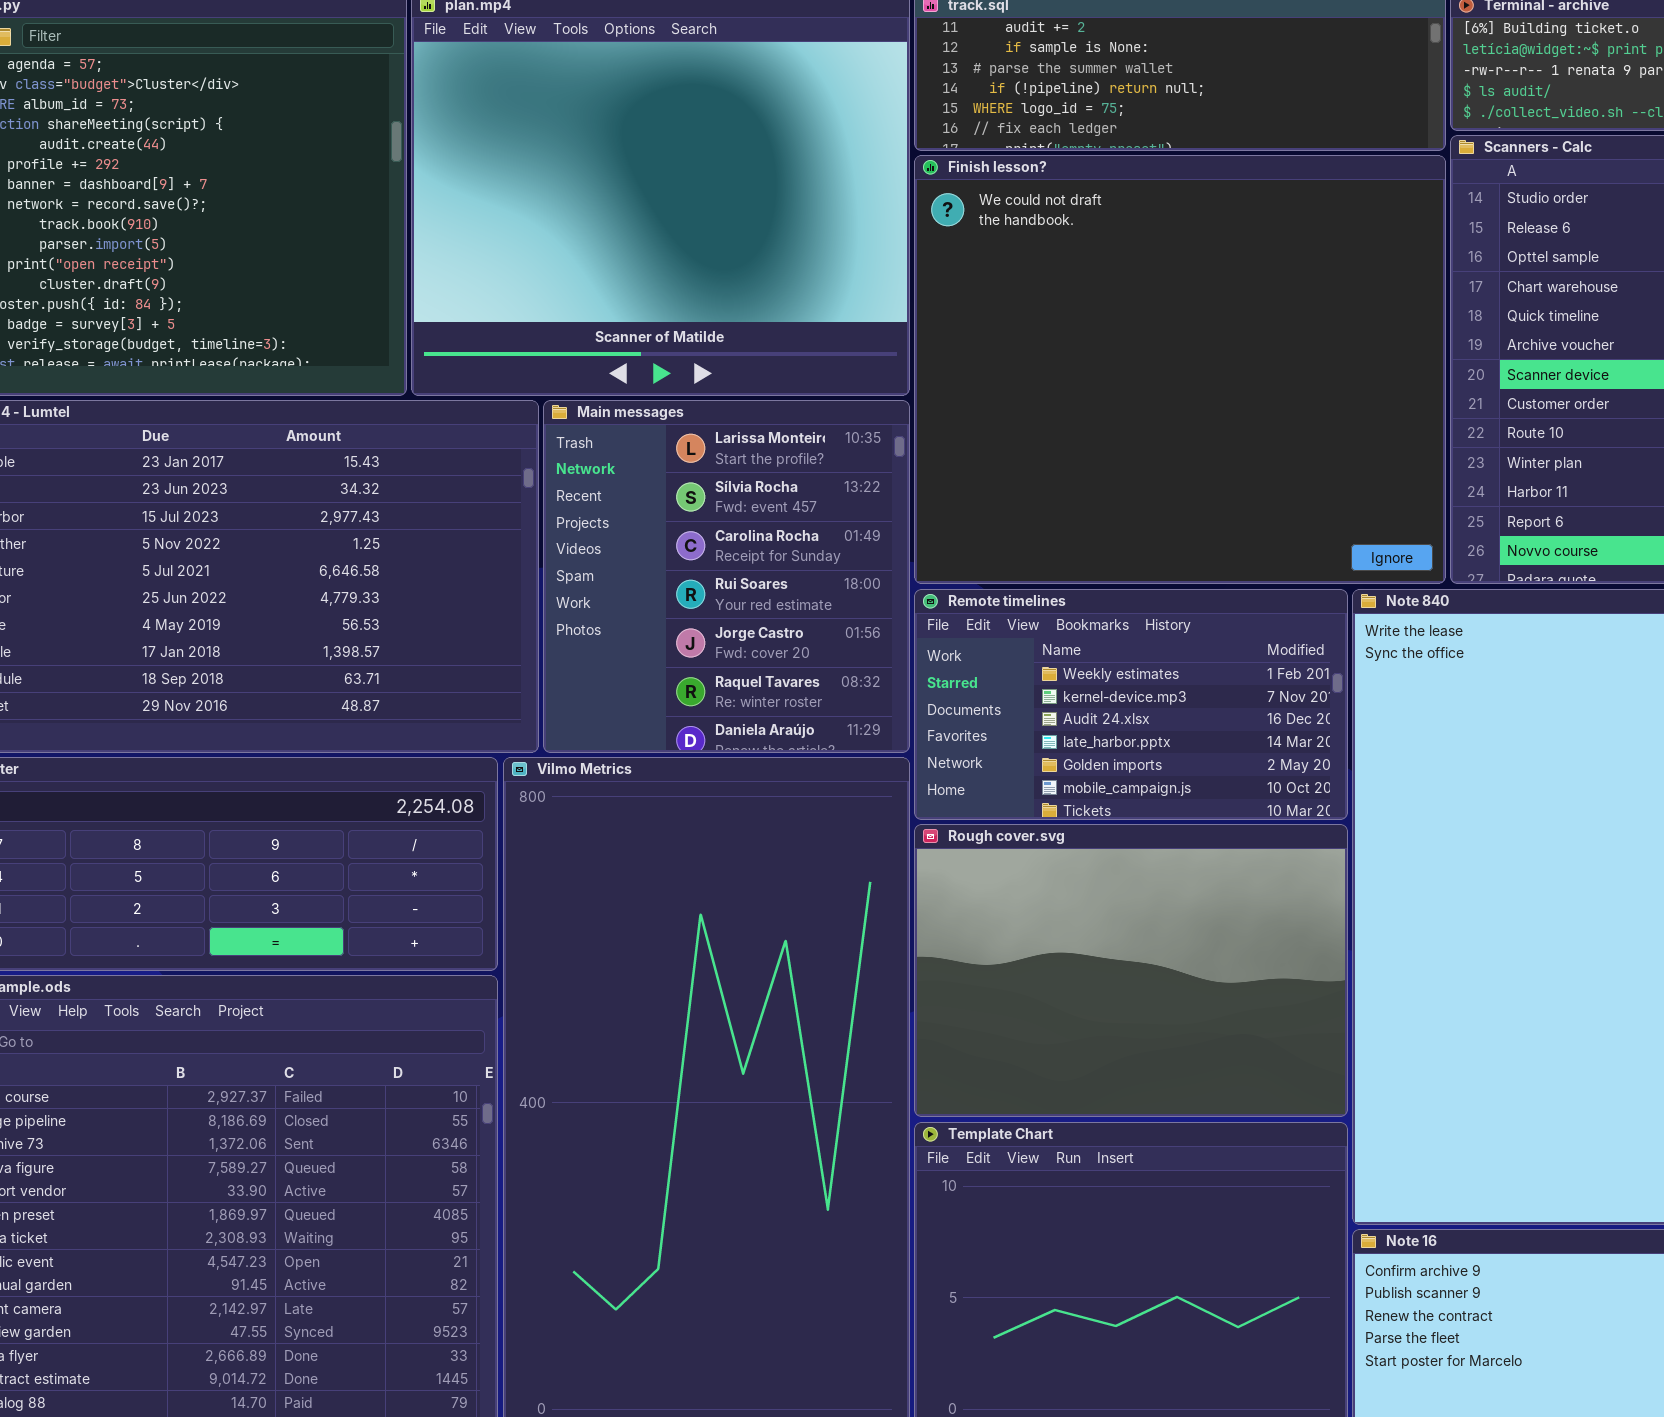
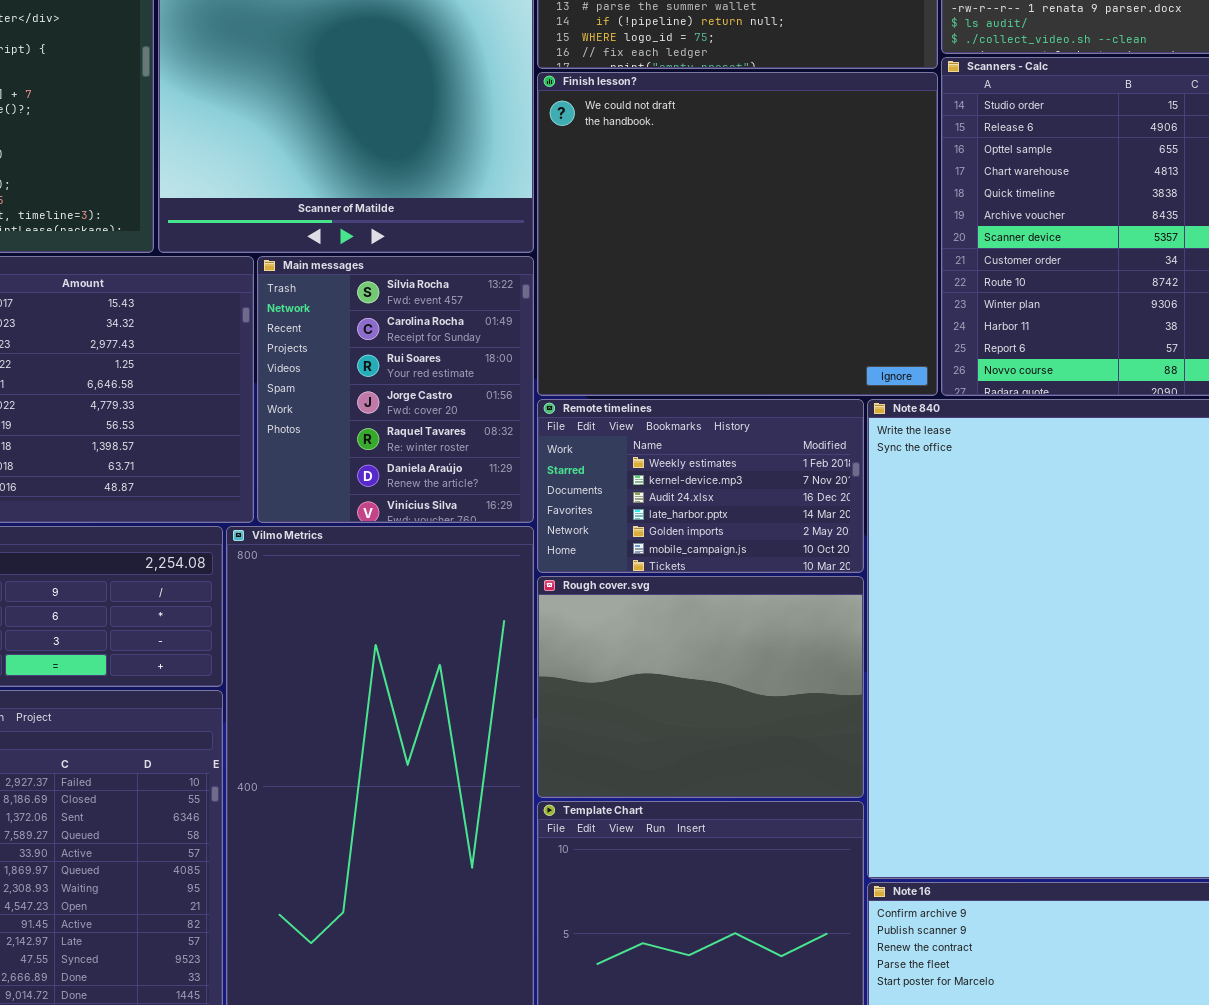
Main messages: [543,400,910,753] -> [257,256,534,523], scrolled down 1 row

